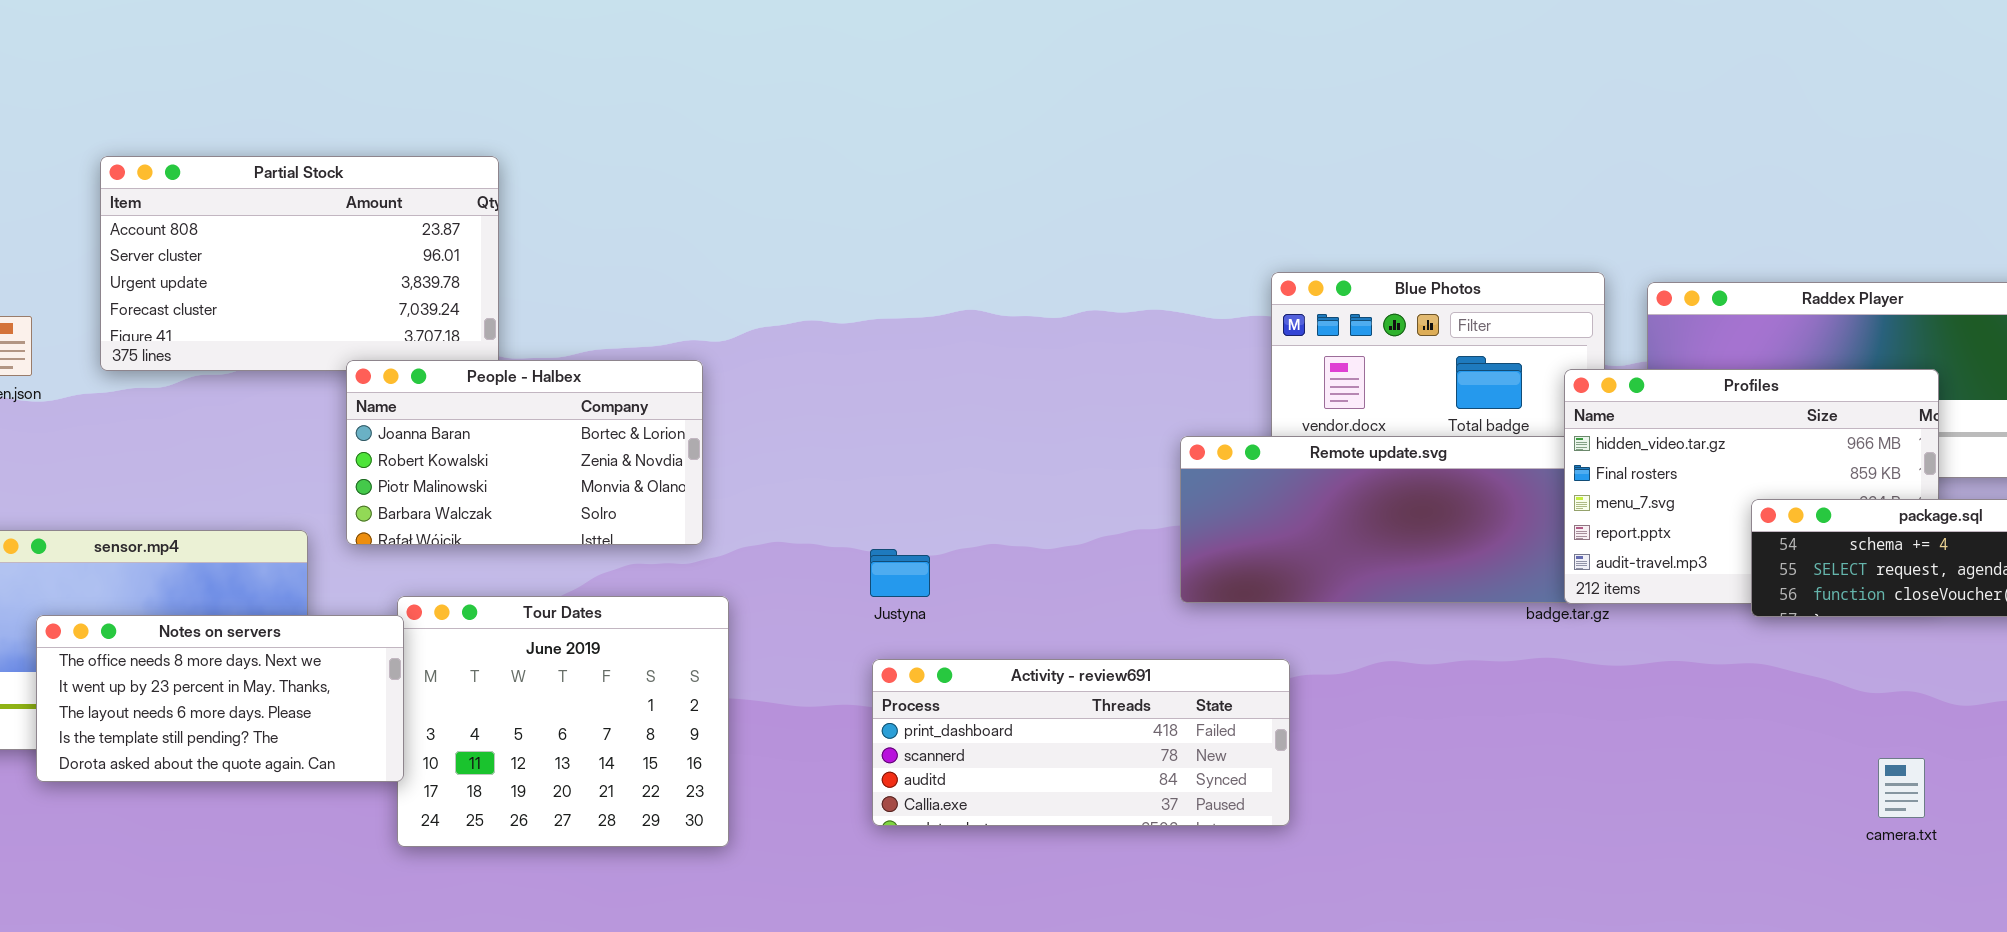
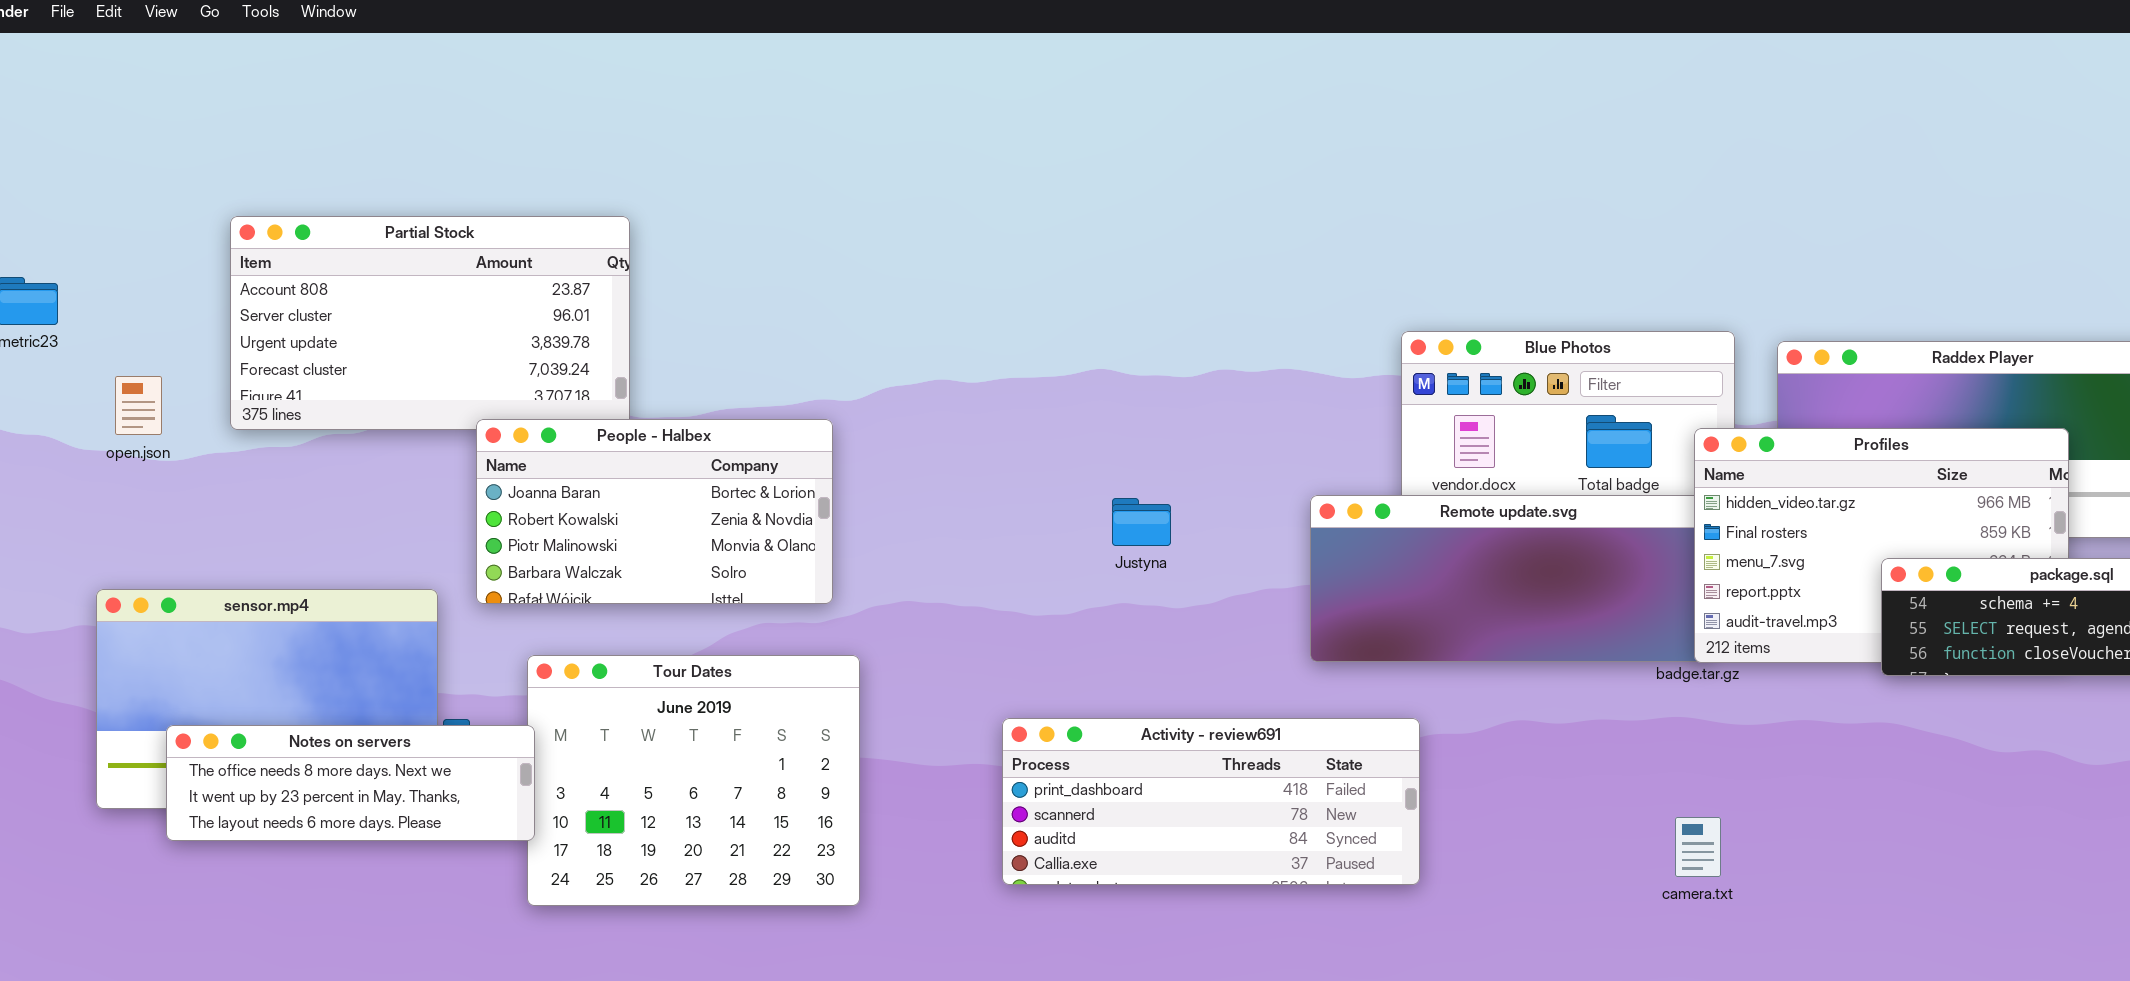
Justyna: [870,549,930,597] -> [1112,498,1171,546], moved
Notes on servers: [36,615,404,782] -> [166,725,535,841], resized
camera.txt: [1878,758,1925,818] -> [1675,817,1721,877], moved

